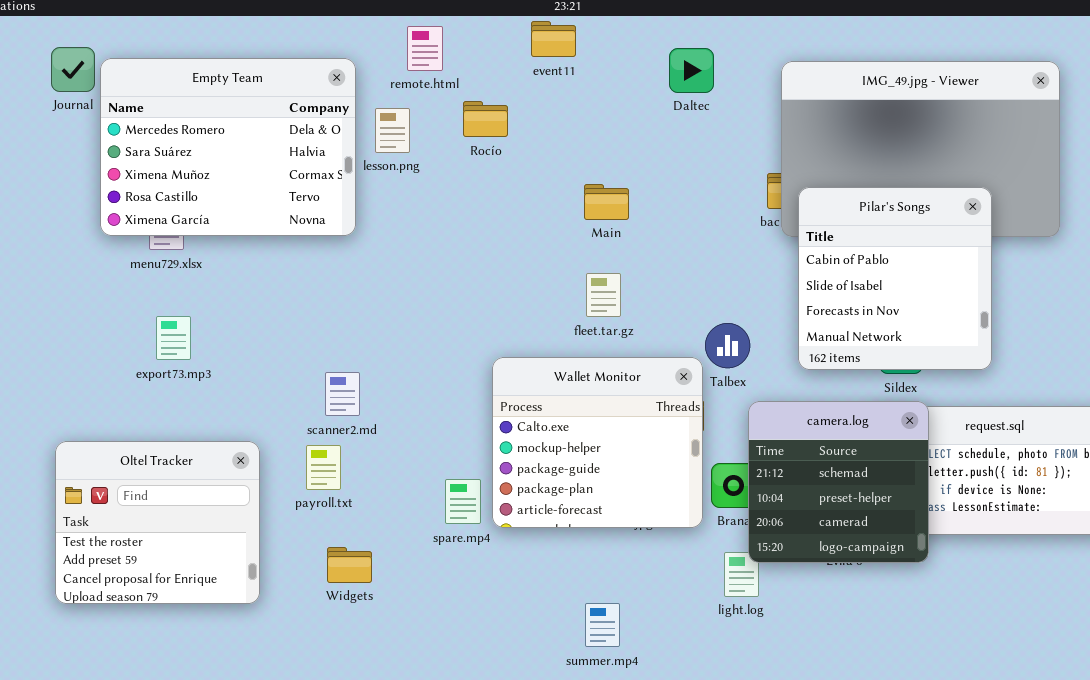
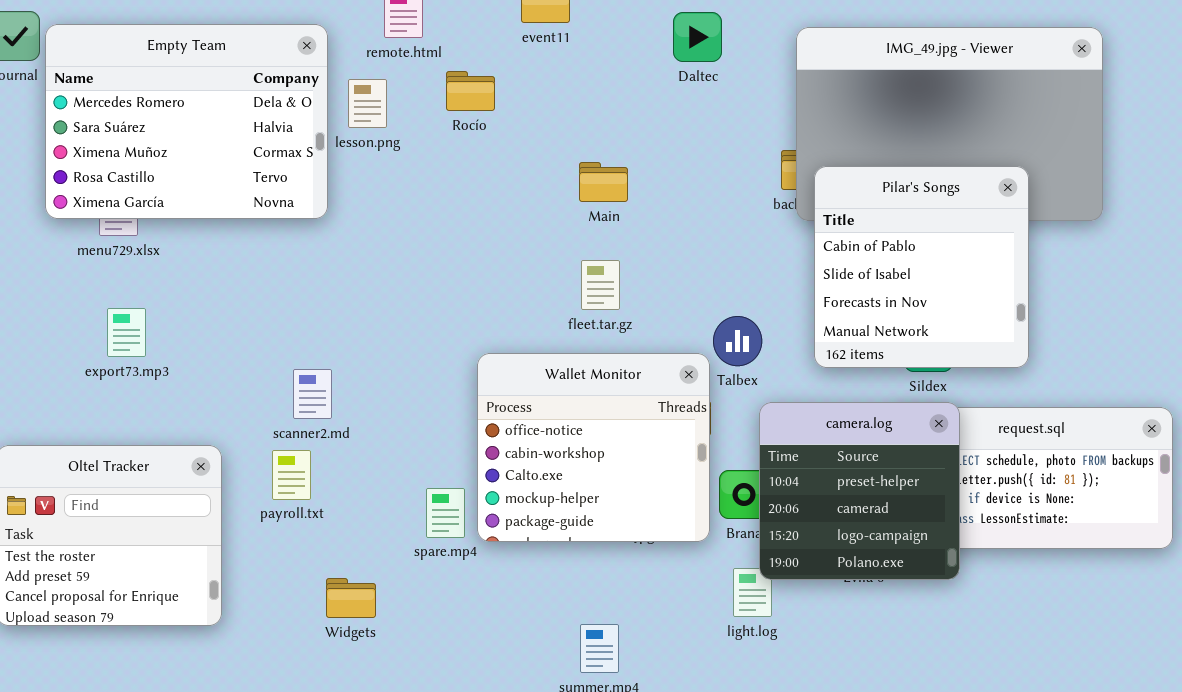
Wallet Monitor: [492,357,703,528] -> [477,353,710,542], scrolled up 2 rows
camera.log: [748,401,929,563] -> [759,402,960,580], scrolled down 1 row
Widgets: [327,547,372,583] -> [326,578,376,618], moved

